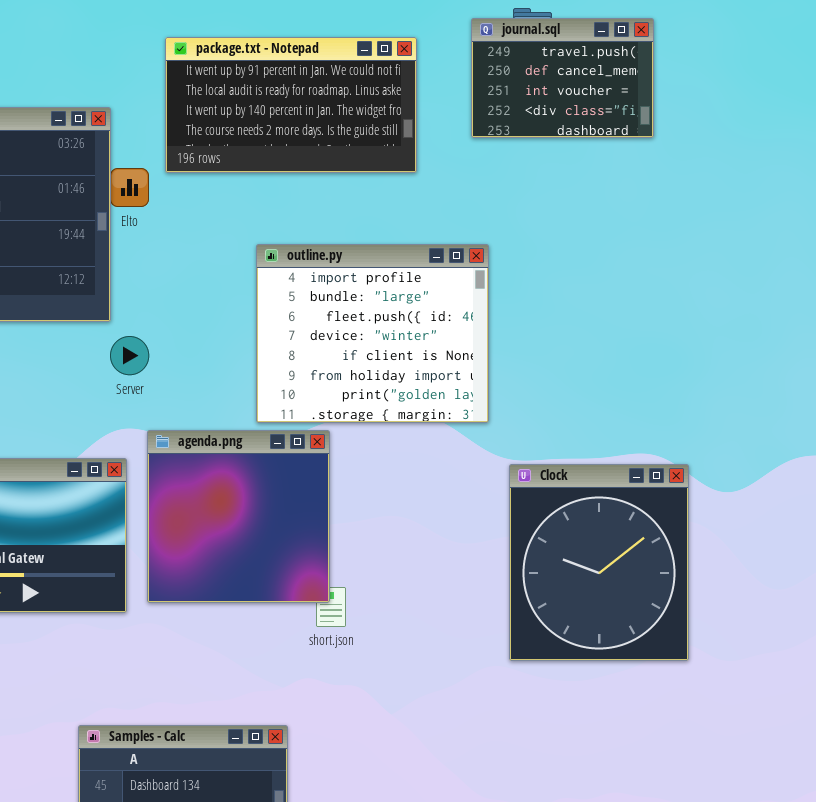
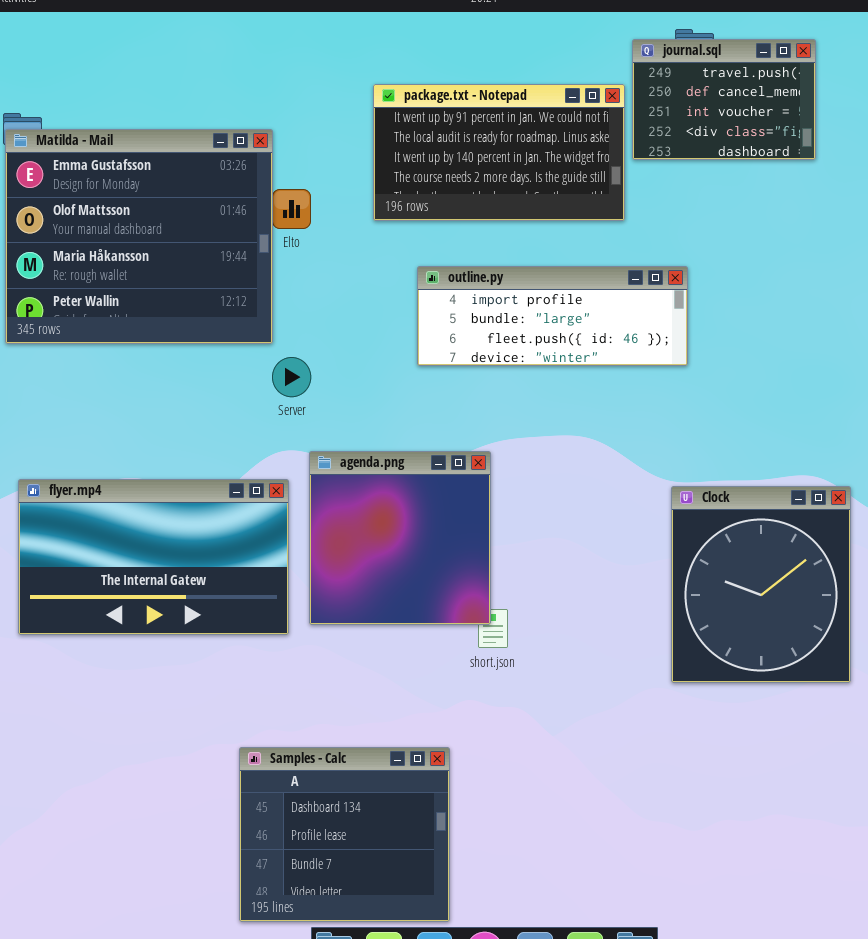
package.txt - Notepad: [165,37,417,173] -> [373,84,625,221], moved
outline.py: [256,244,489,423] -> [417,266,688,366], resized

